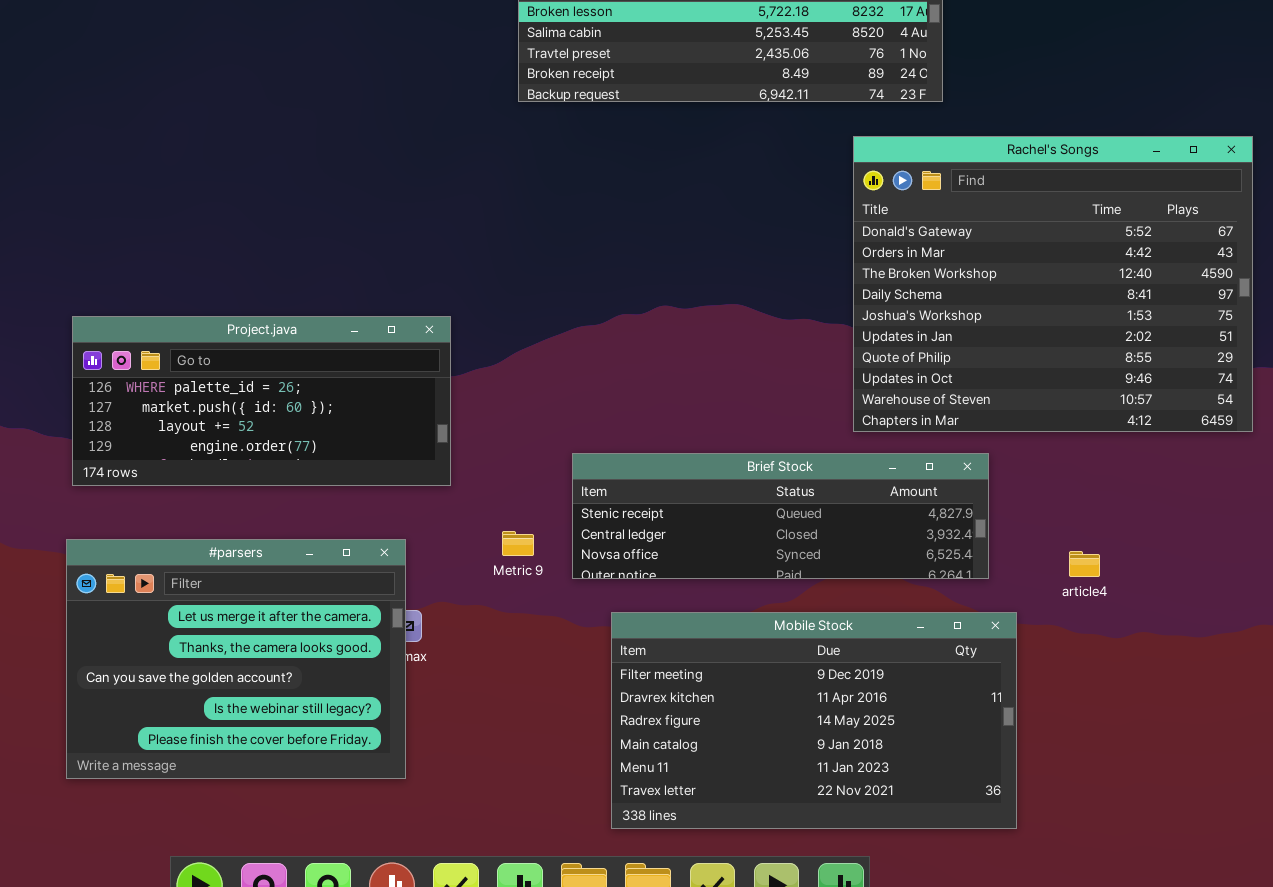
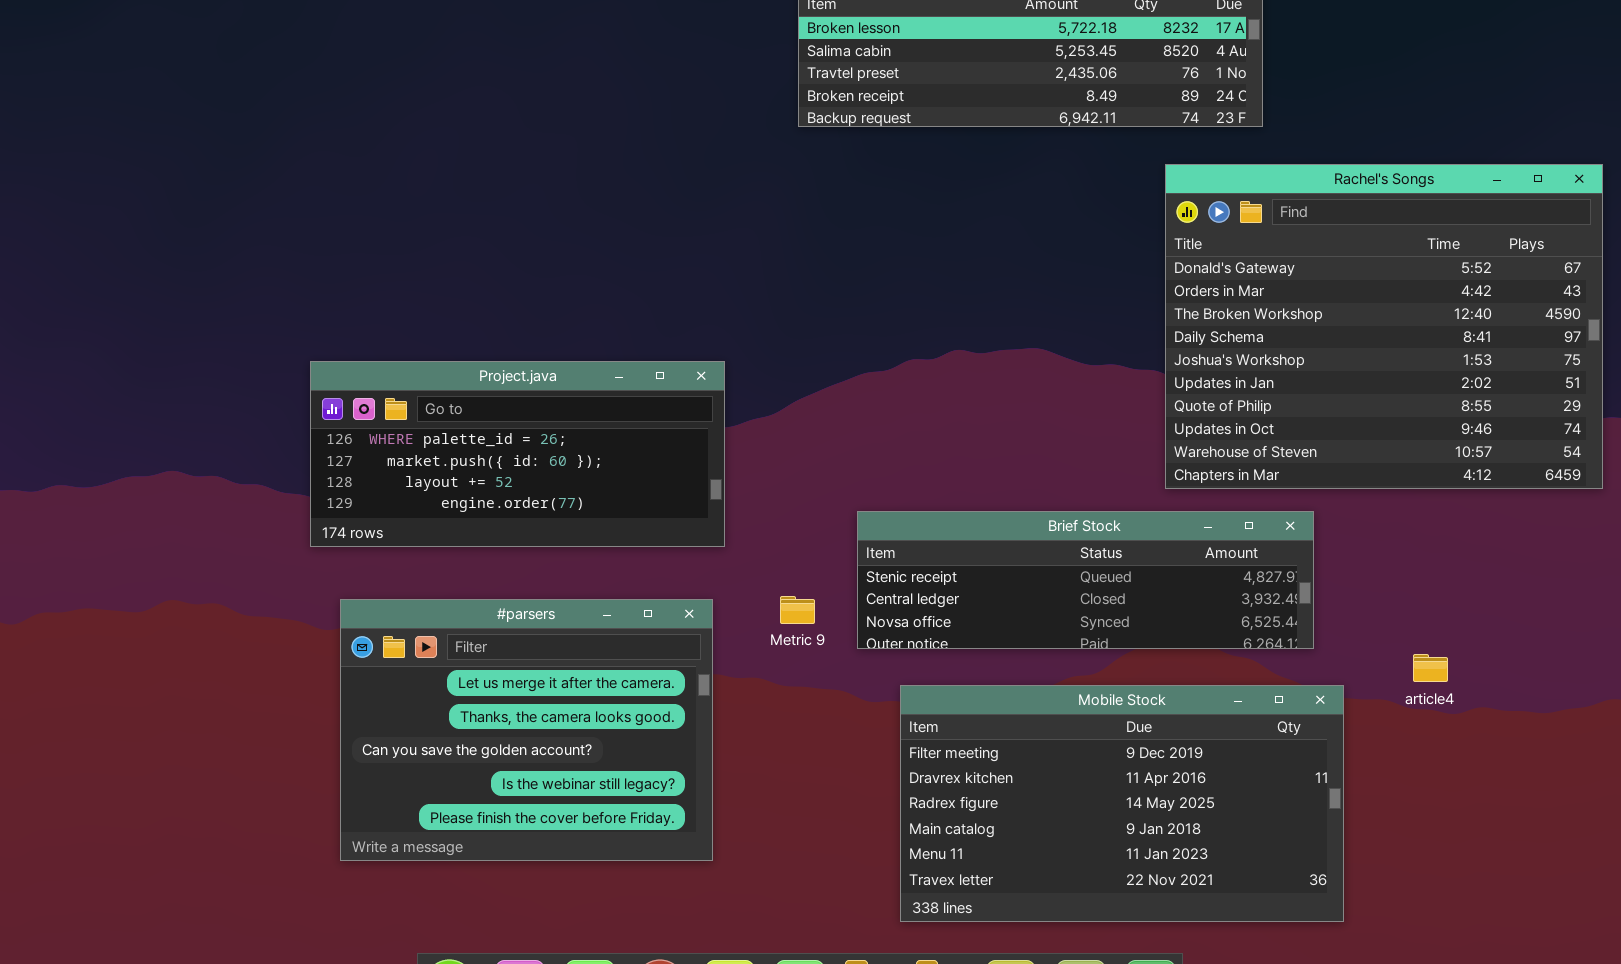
#parsers: [66,539,406,779] -> [340,599,713,861], moved
article4: [1069,551,1100,577] -> [1413,654,1448,682], moved

